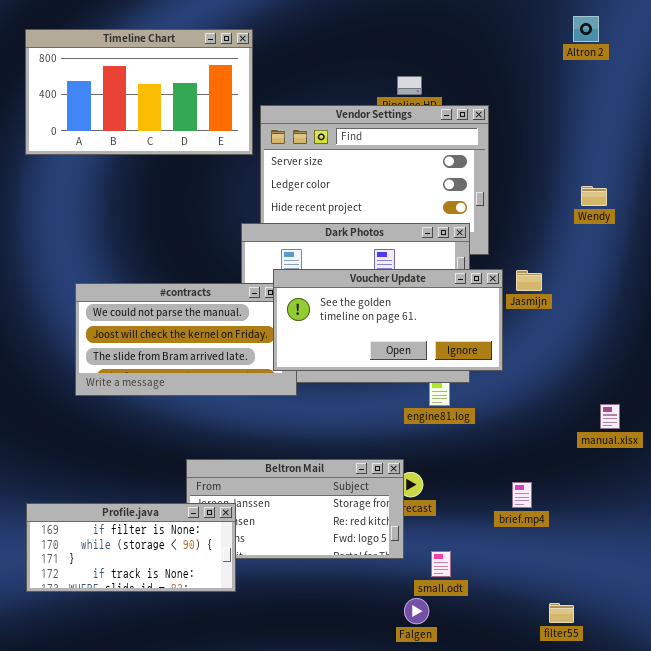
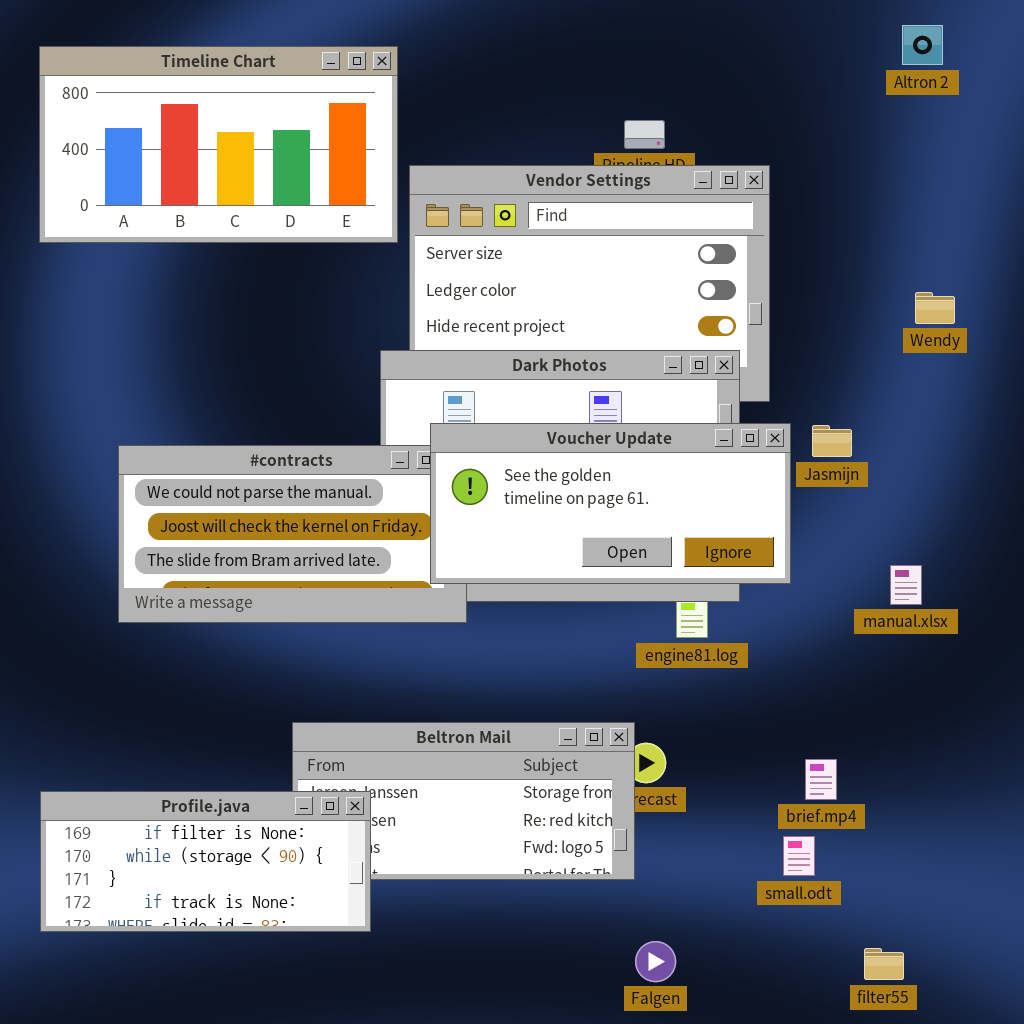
manual.xlsx: [600,404,620,429] -> [890,565,922,605], moved
small.odt: [431,551,451,577] -> [783,836,815,876], moved

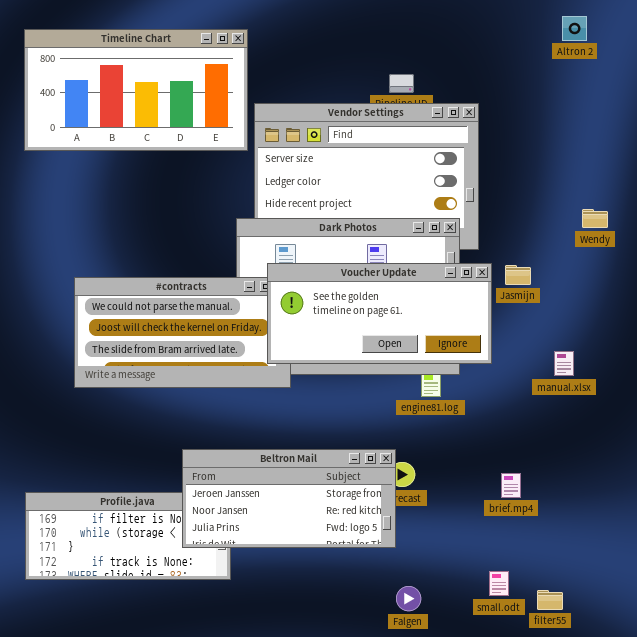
Wendy: [915,292,955,324] -> [582,209,608,228], moved
Beltron Mail: [292,722,635,880] -> [182,449,396,548], raised
small.odt: [783,836,815,876] -> [489,571,509,596], moved

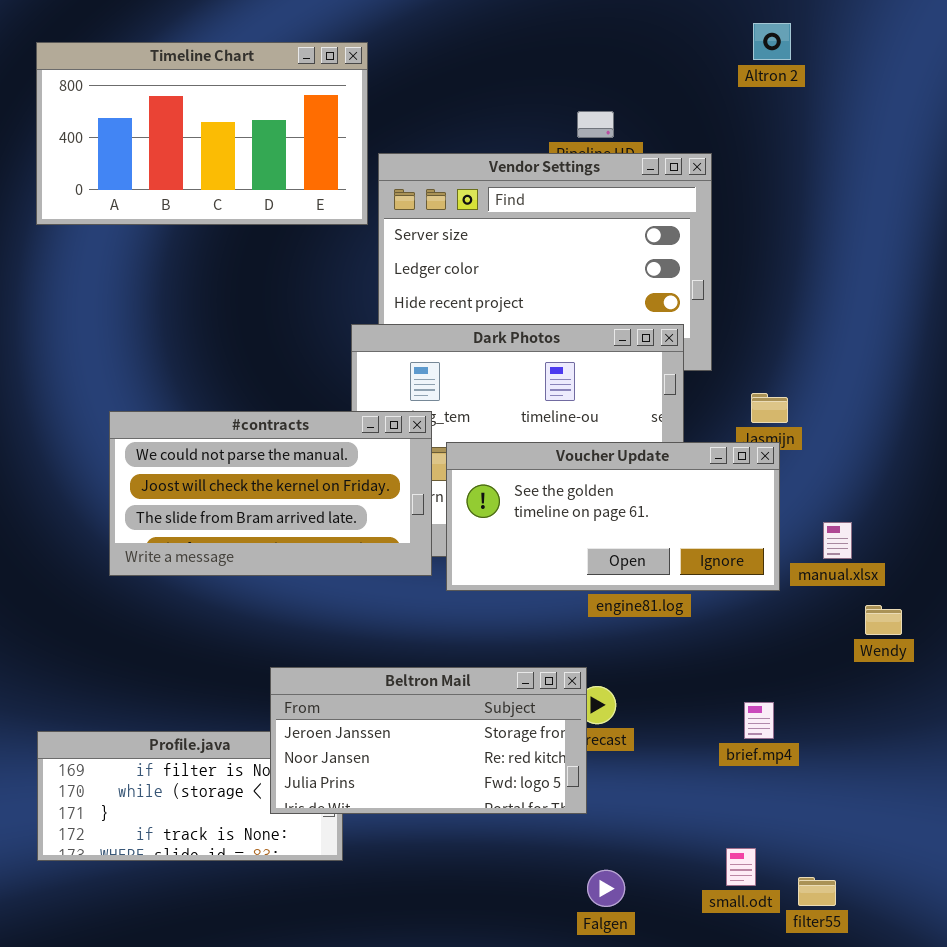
Altron 2: [562,16,587,41] -> [753,23,791,60], moved
Wendy: [582,209,608,228] -> [865,605,902,635], moved
Voucher Update: [267,263,492,364] -> [446,442,780,591], moved

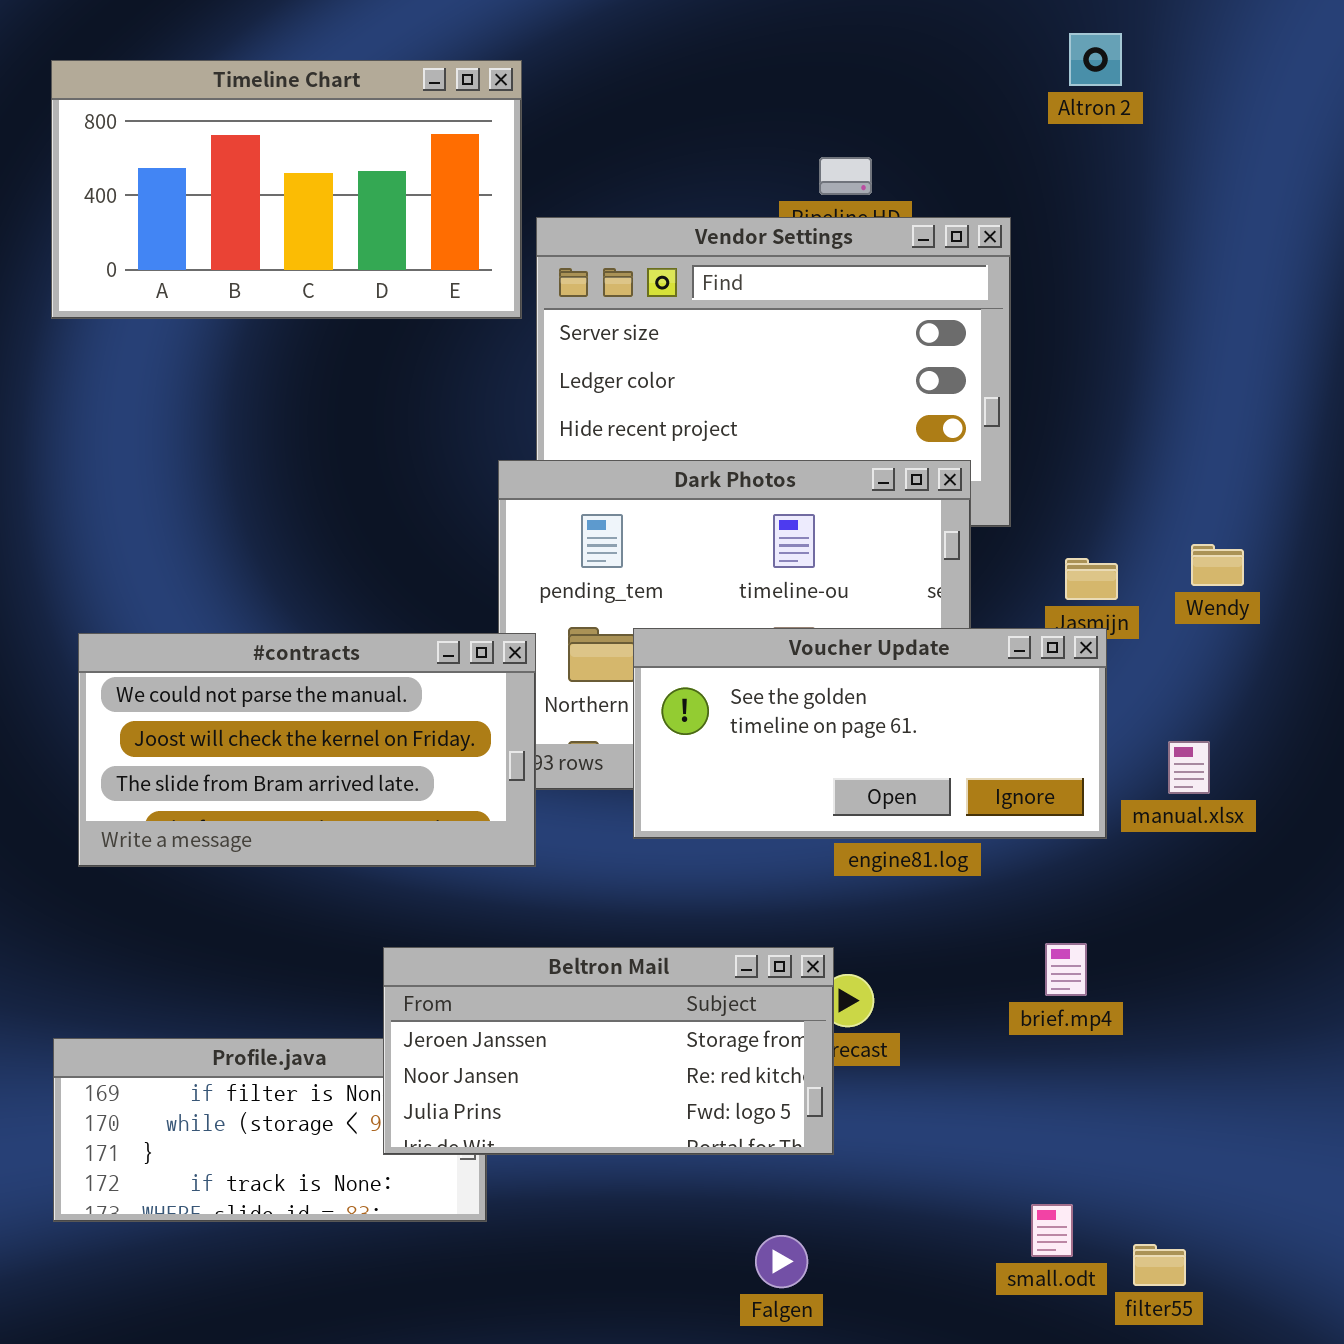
#contracts: [109,411,432,576] -> [78,633,536,867], moved
Wendy: [865,605,902,635] -> [1191,544,1244,586], moved
brief.mp4: [744,702,774,739] -> [1045,943,1087,996], moved
Falgen: [587,870,625,907] -> [755,1235,808,1288], moved

